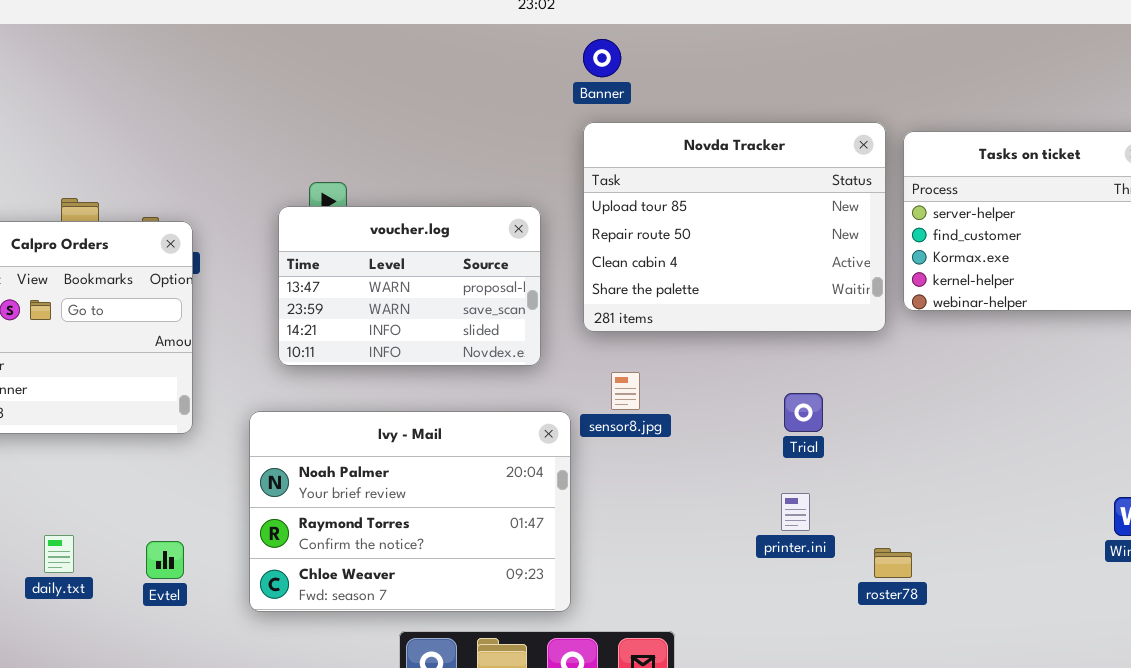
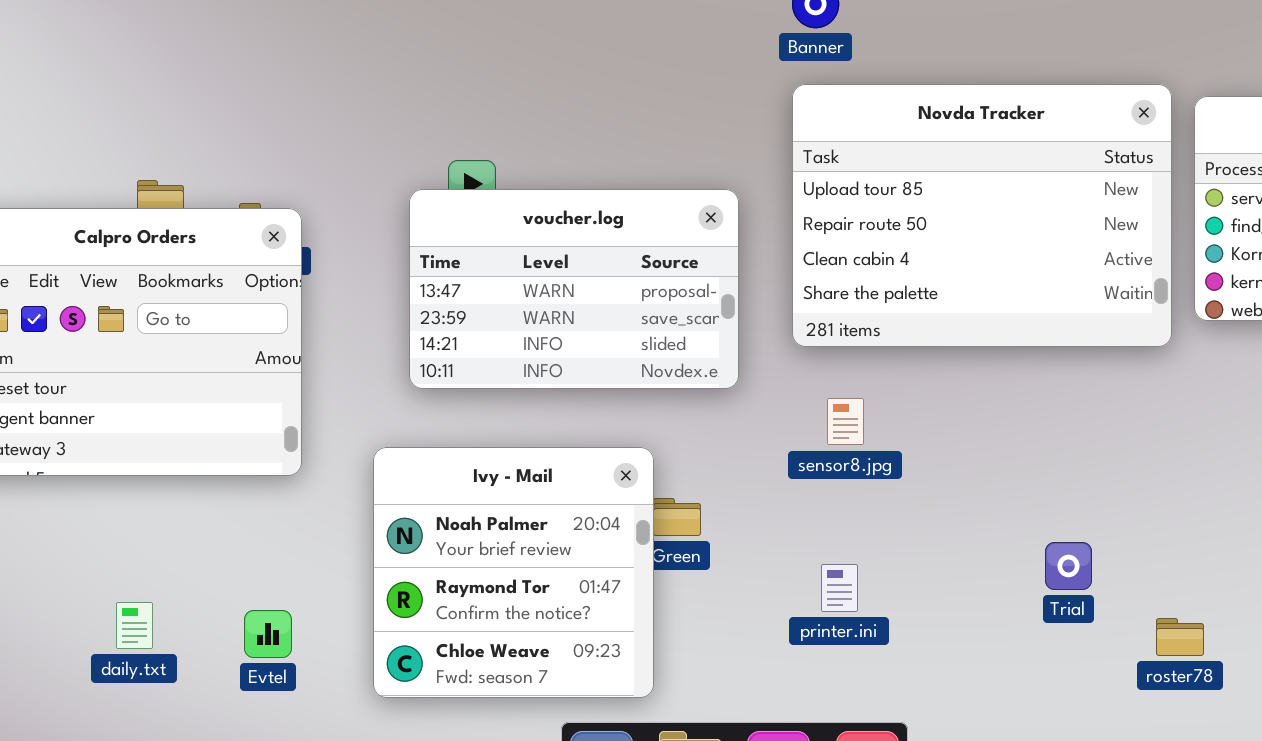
Trial: [784,393,823,432] -> [1045,542,1092,590], moved
Ivy - Mail: [249,411,571,612] -> [373,447,654,698], resized
printer.ini: [781,493,810,531] -> [821,564,858,612], moved

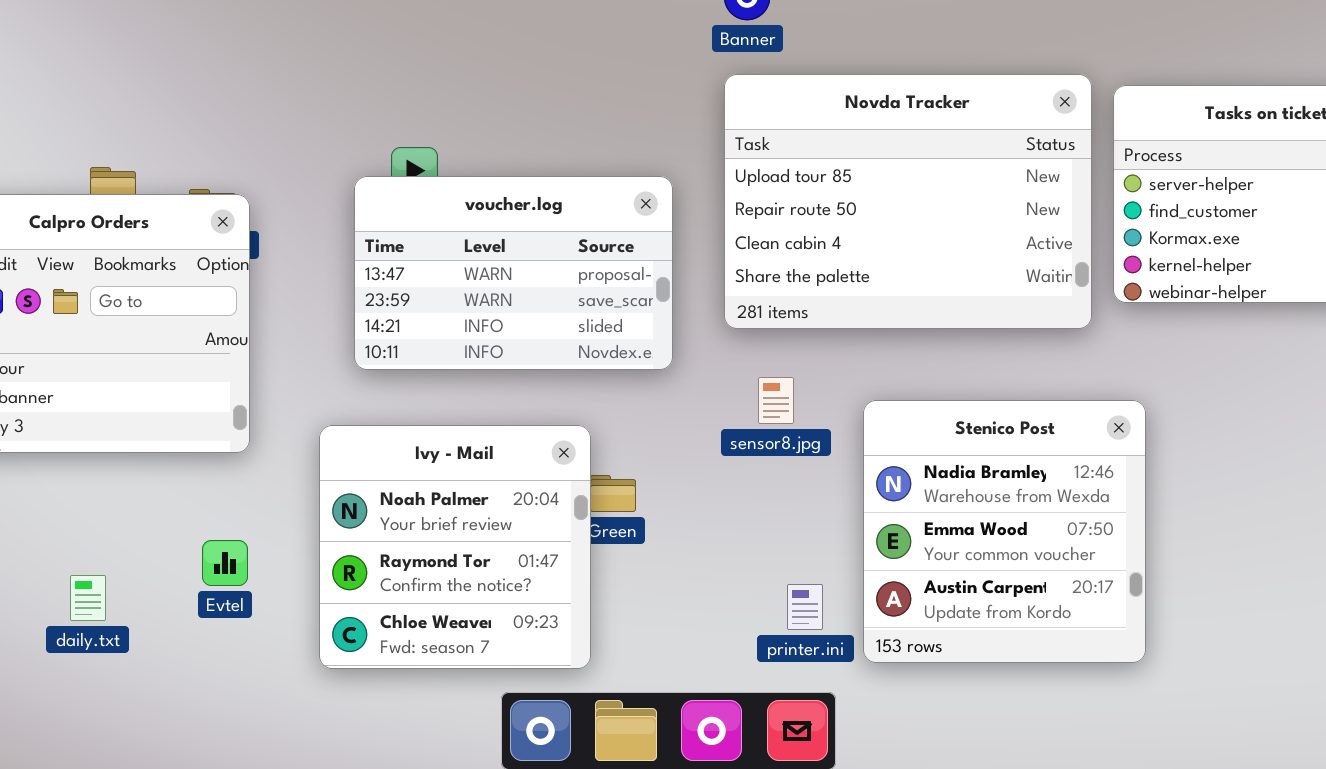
Stenico Post: none -> [863,400,1146,663], opened
printer.ini: [821,564,858,612] -> [787,584,823,630], moved
Evtel: [244,610,292,658] -> [202,540,248,586], moved

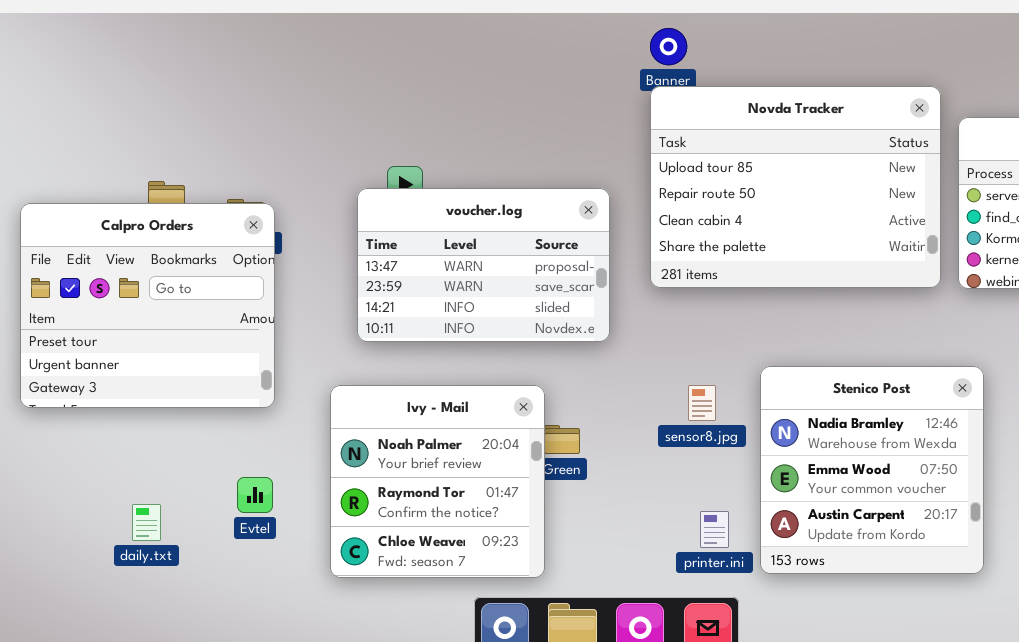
Novda Tracker: [724,74,1092,329] -> [650,86,941,288], moved
sensor8.jpg: [758,377,794,424] -> [688,385,716,421], moved

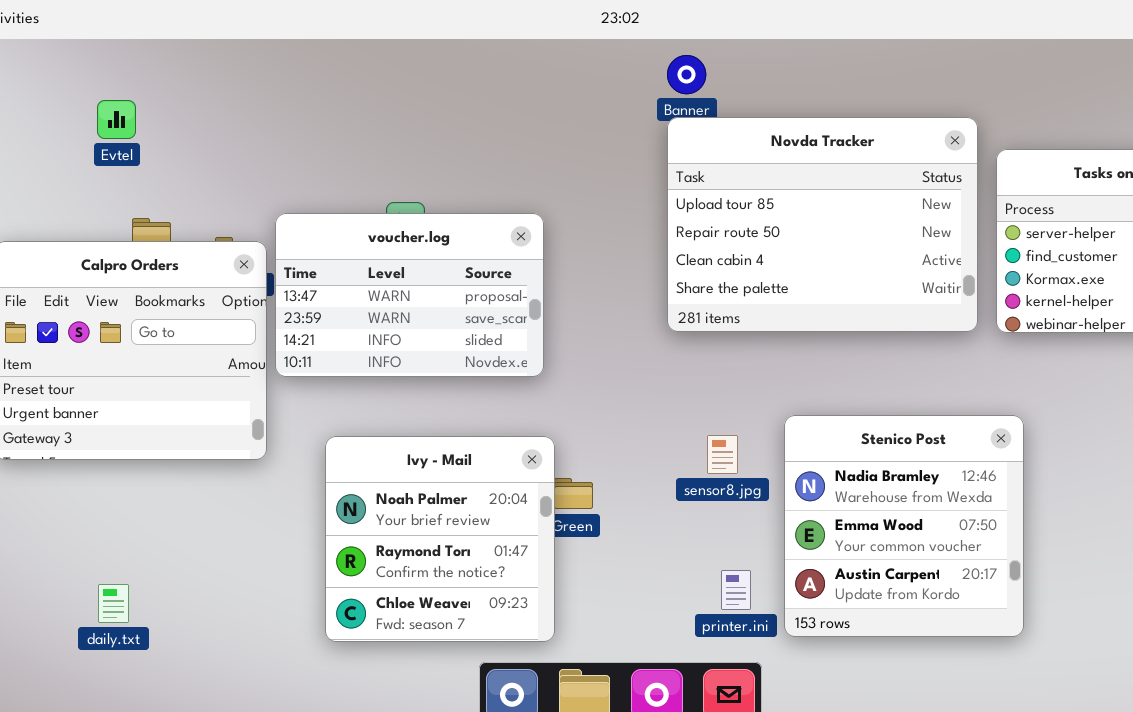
voucher.log: [357,188,610,342] -> [275,213,544,377], moved
Evtel: [237,477,273,513] -> [97,100,136,139], moved
daily.txt: [132,504,161,541] -> [98,584,129,623], moved

